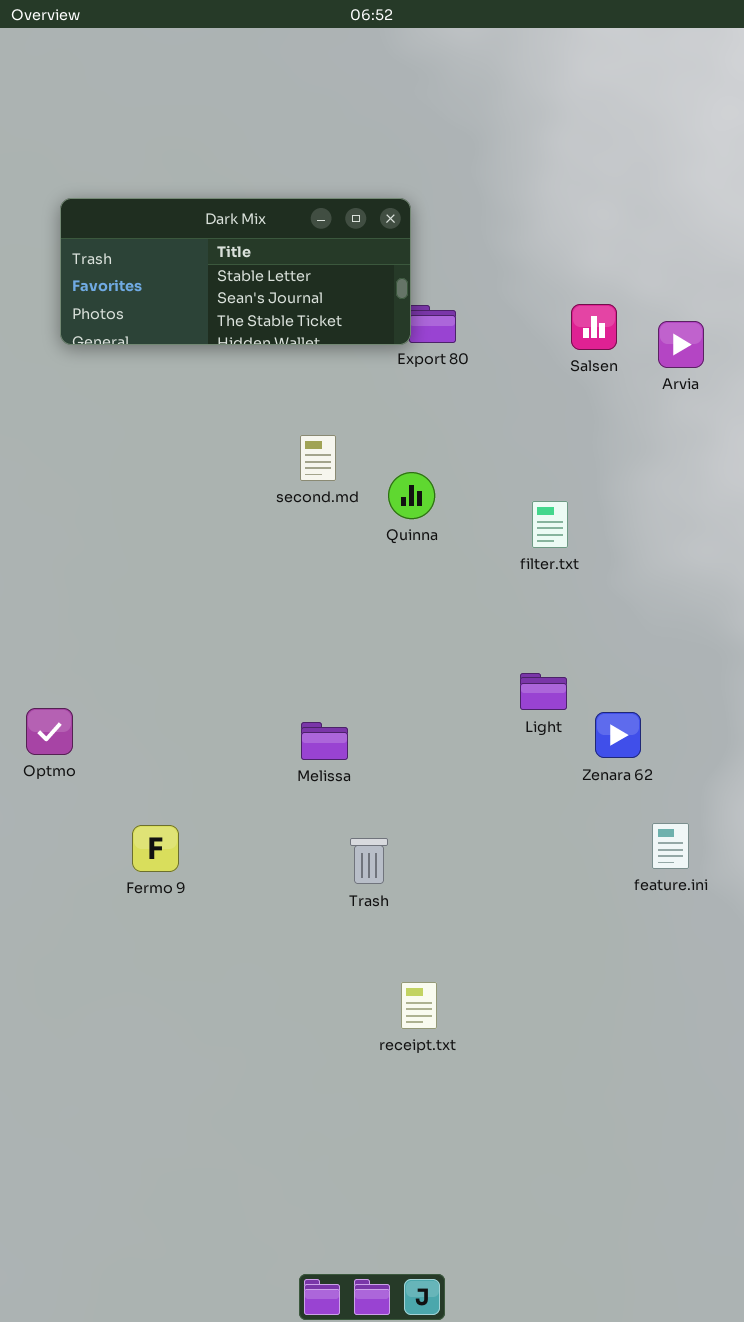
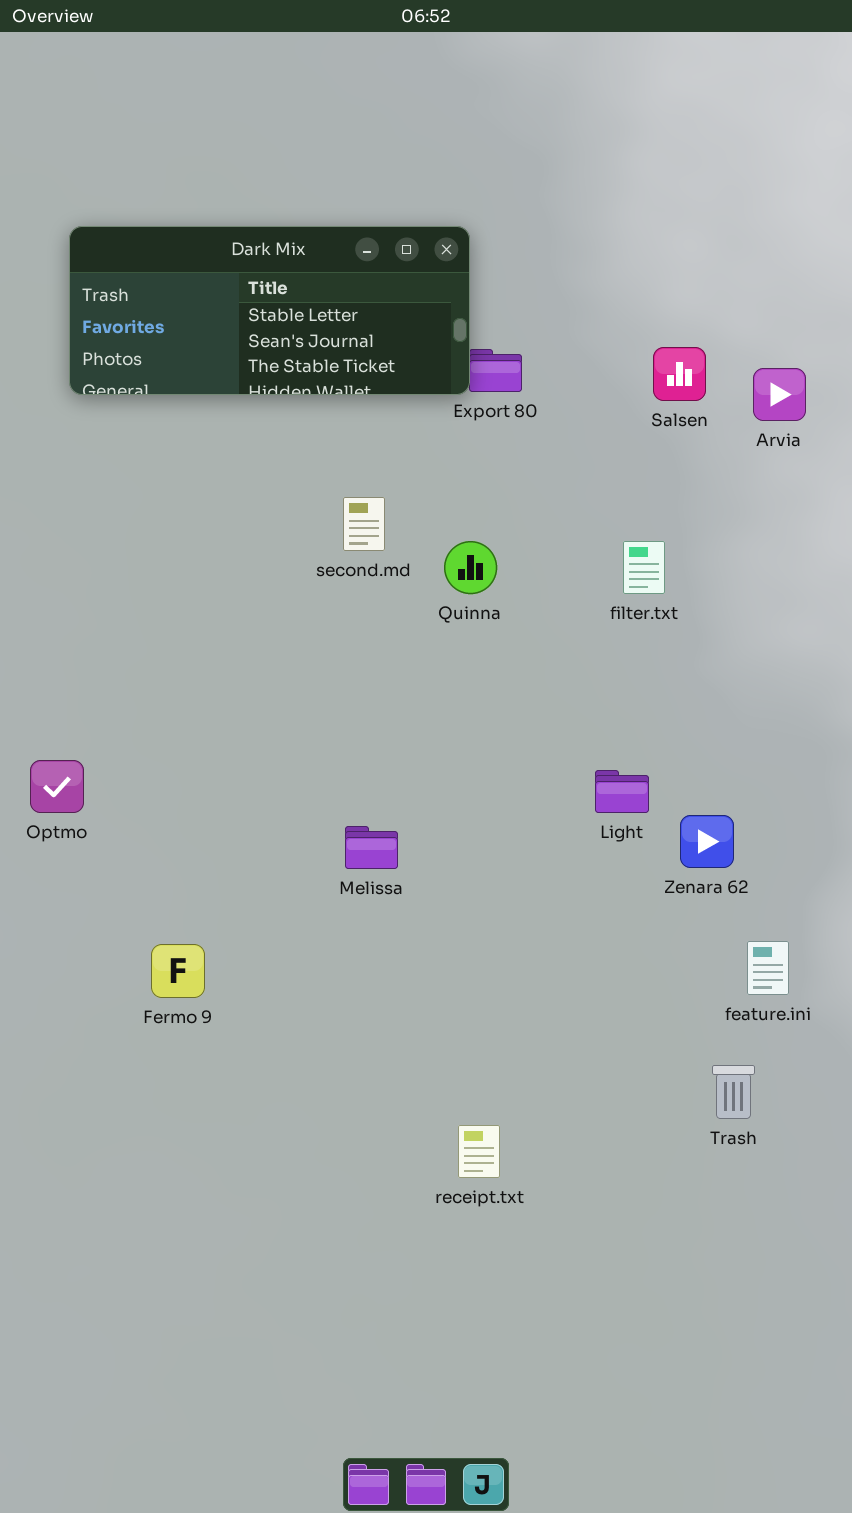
filter.txt: [532,501,568,548] -> [623,541,665,594], moved
Optmo: [26,708,73,755] -> [30,760,84,813], moved
Trash: [350,838,388,884] -> [712,1065,755,1119], moved

